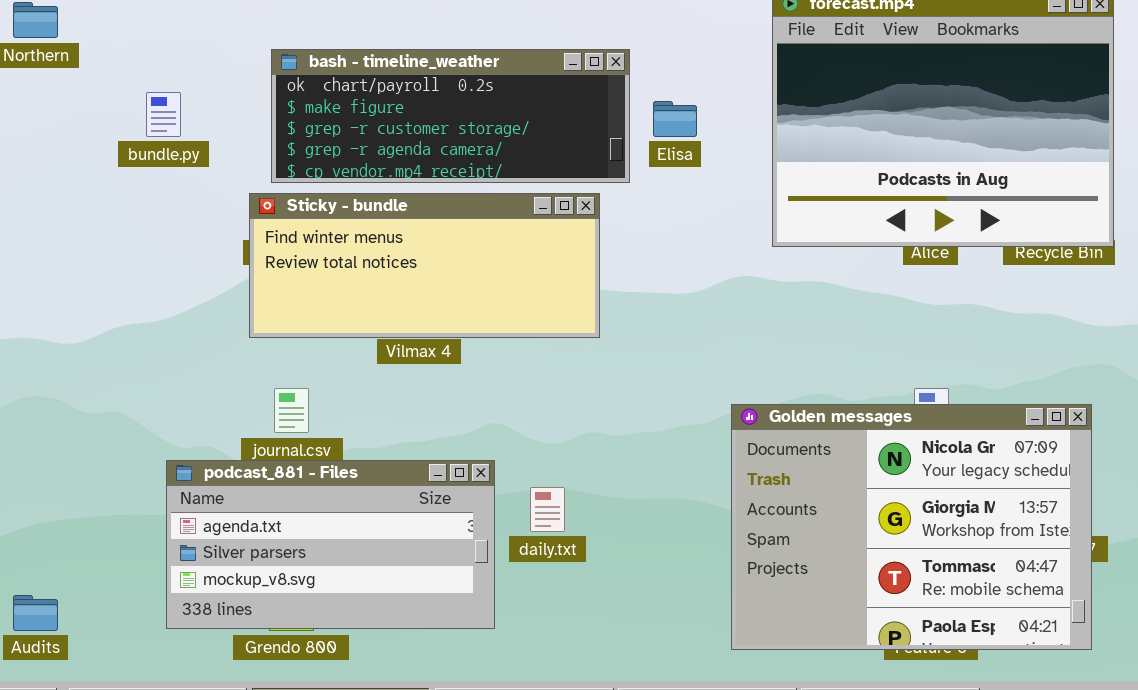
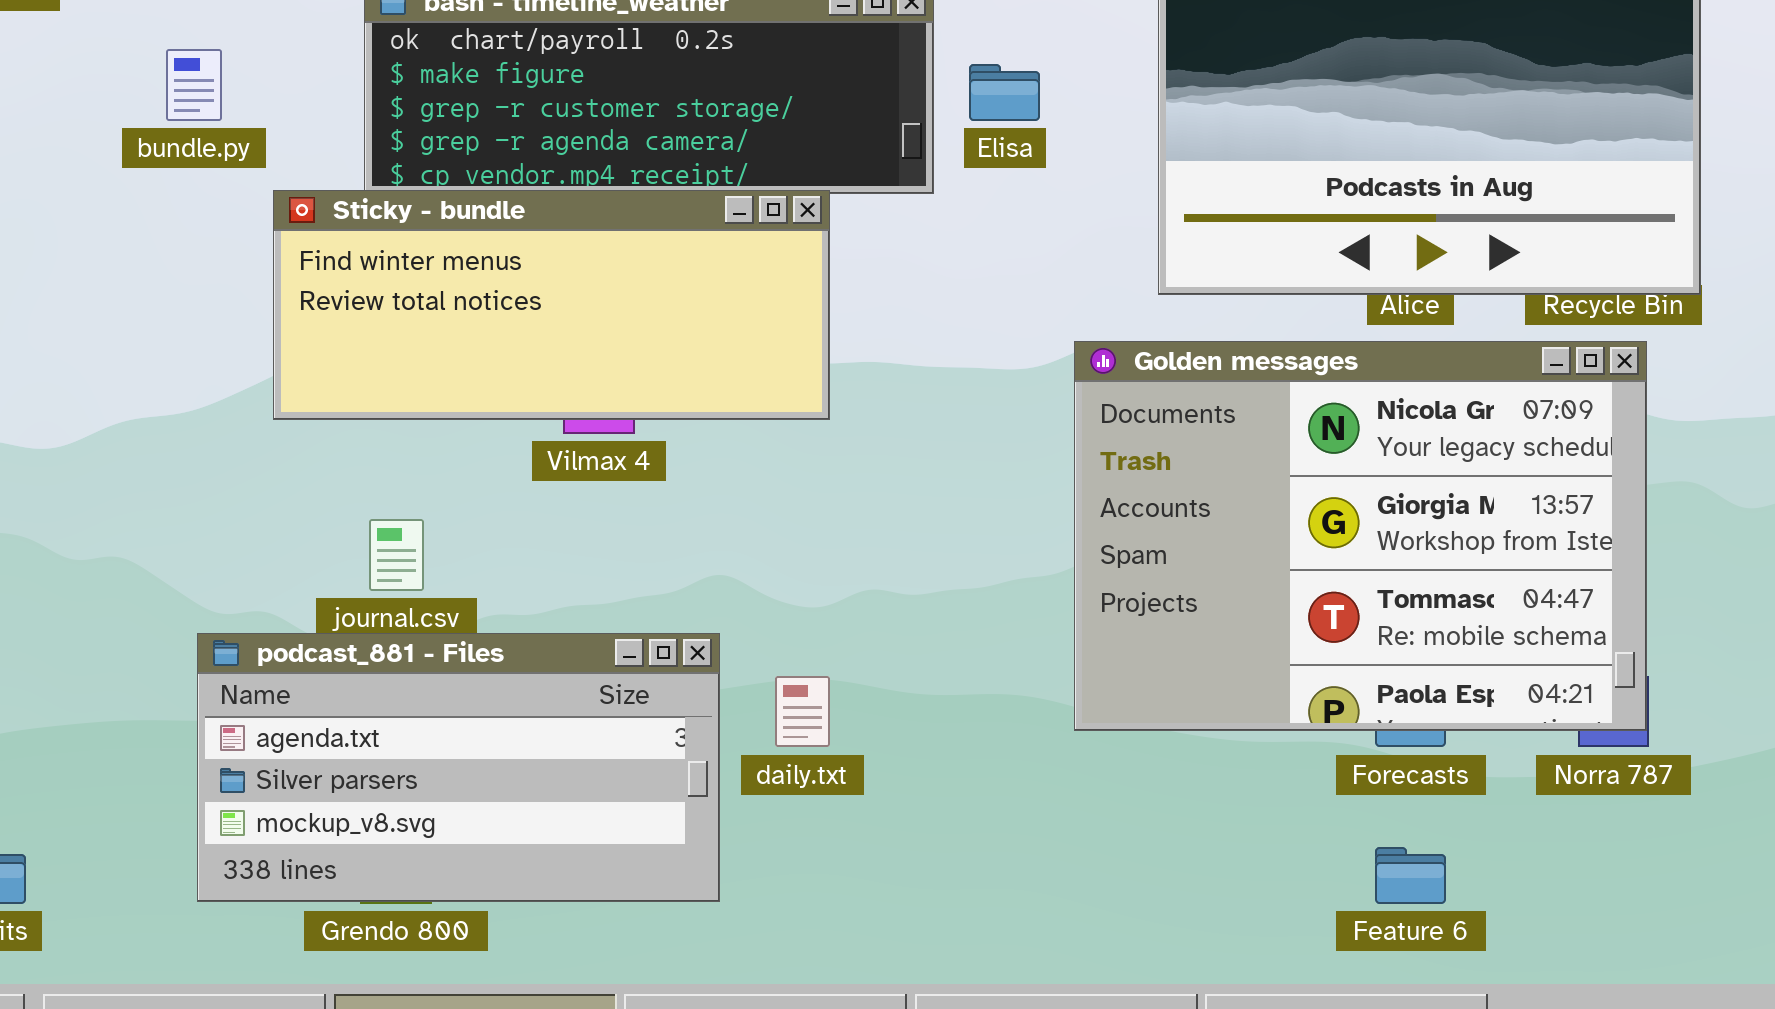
Sticky - bundle: [249,193,600,338] -> [273,190,830,420], moved
Golden messages: [731,404,1092,650] -> [1074,341,1647,731], moved

